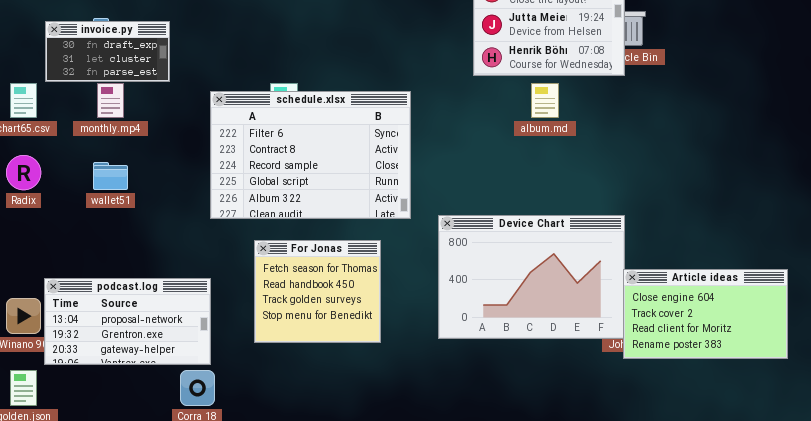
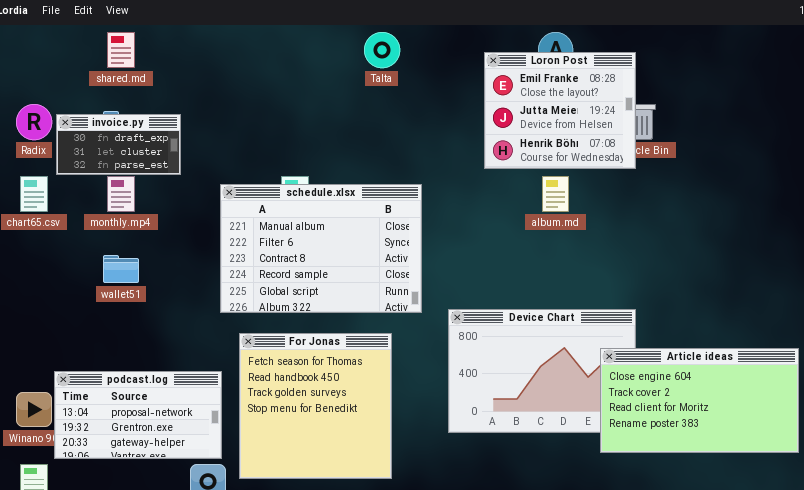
schedule.xlsx: [210,91,411,219] -> [220,184,422,313], scrolled up 1 row
Radix: [6,155,41,190] -> [16,104,52,140], moved
For Jonas: [254,240,381,343] -> [239,333,392,479], resized
Article ideas: [623,269,788,359] -> [600,348,799,453], resized

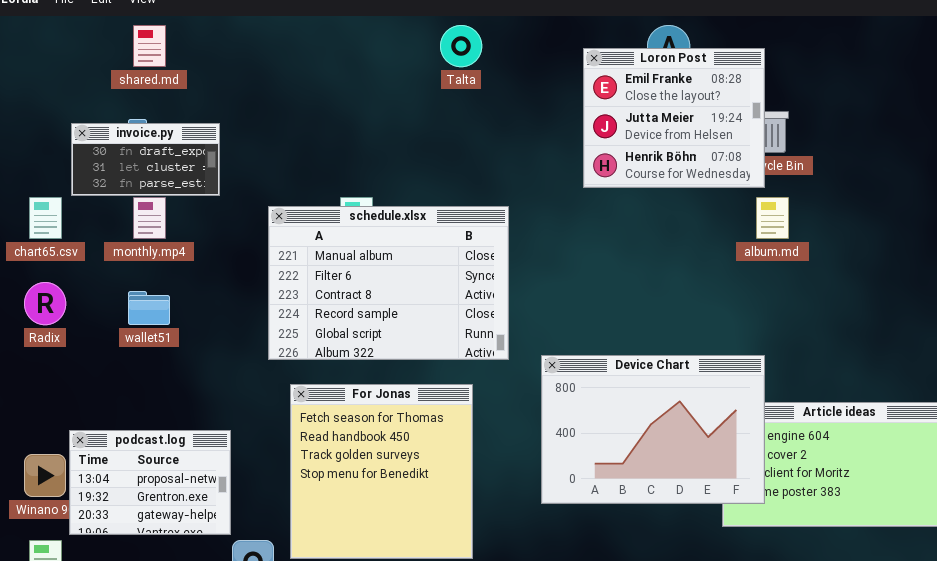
Radix: [16,104,52,140] -> [24,282,66,325], moved
album.md: [542,176,569,212] -> [756,197,789,239], moved
Device Chart: [448,309,636,433] -> [541,355,765,504], raised
podcast.log: [54,371,222,459] -> [69,430,231,535], resized

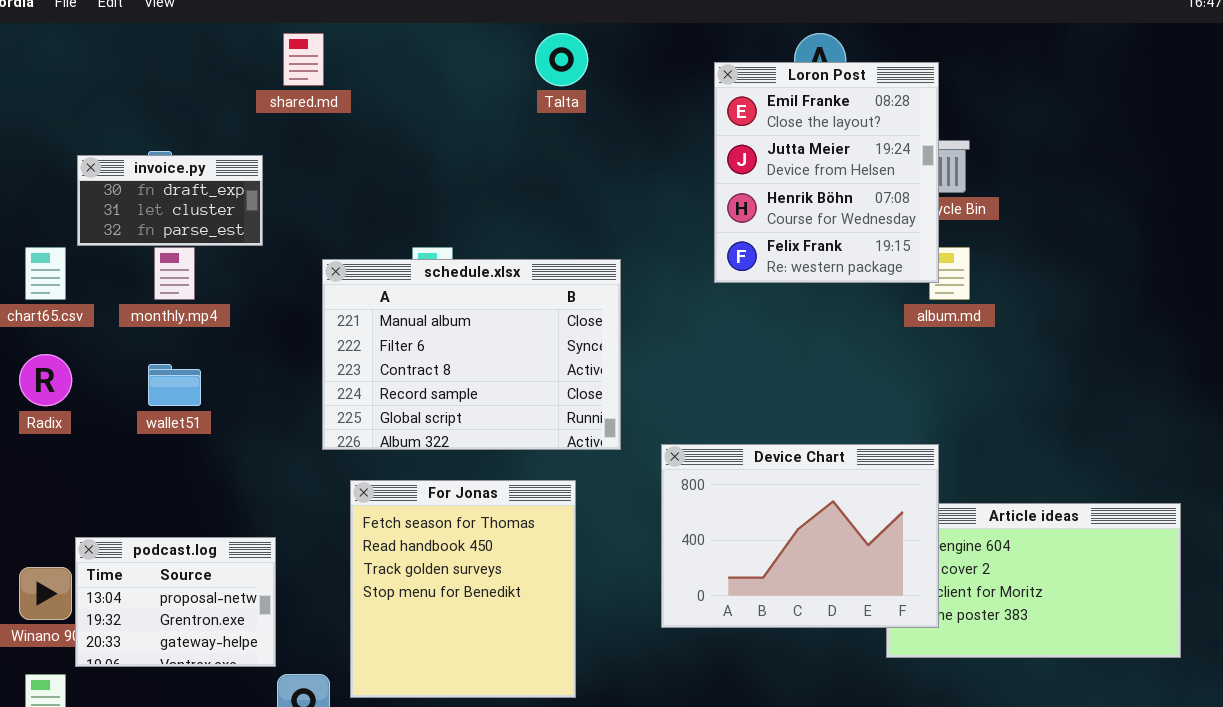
shared.md: [133,25,166,67] -> [283,33,324,86], moved
Loron Post: [583,48,765,188] -> [714,62,939,283], resized

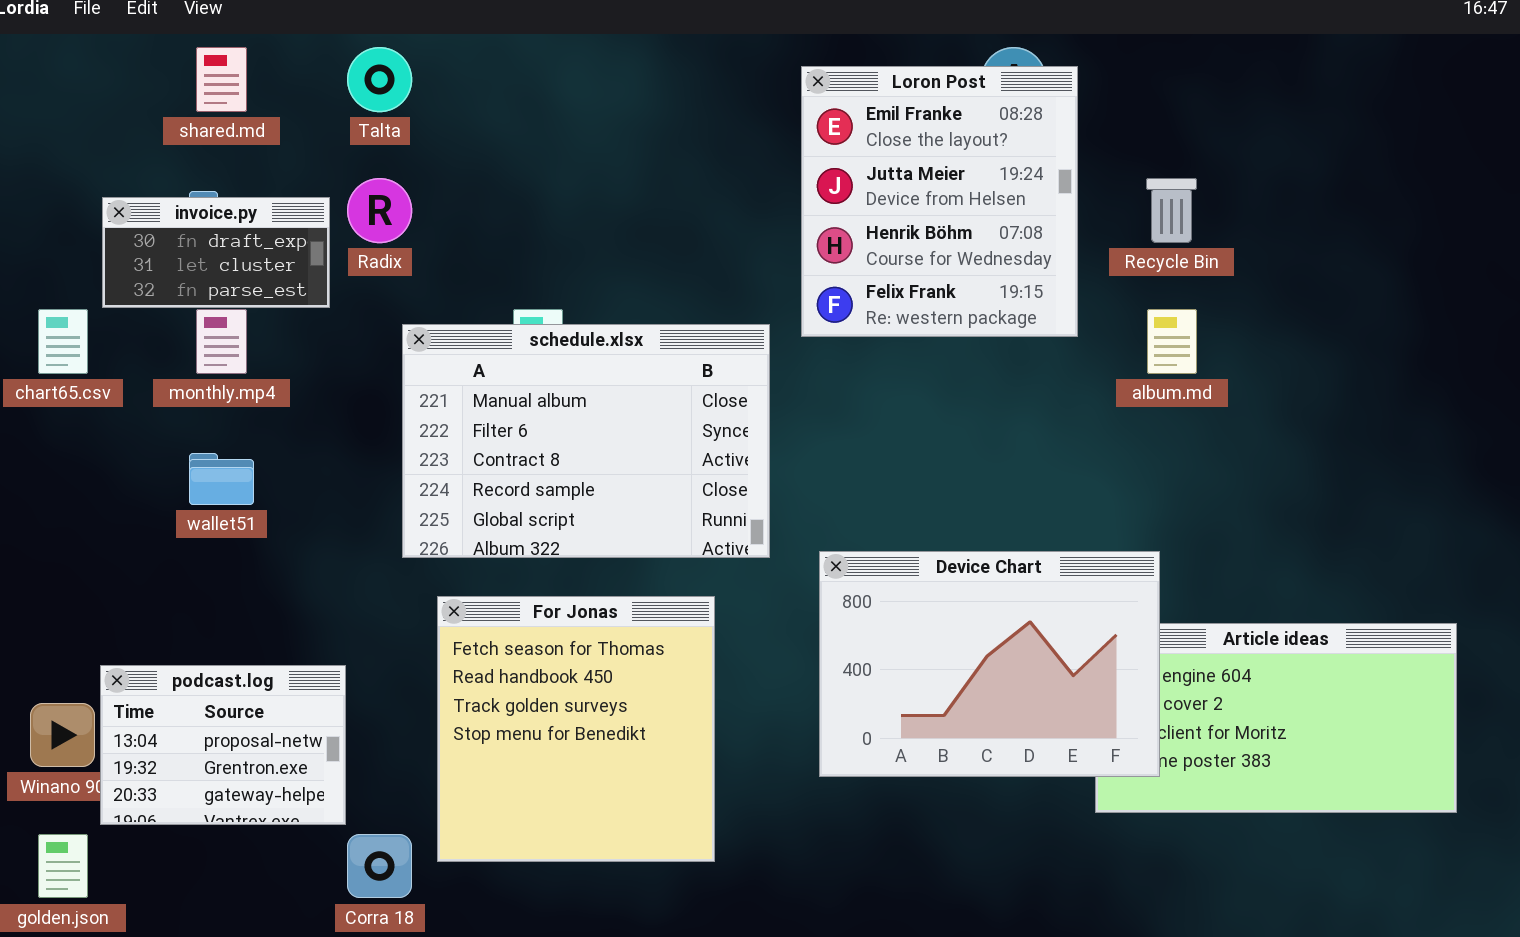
shared.md: [283,33,324,86] -> [196,47,247,112], moved
Talta: [535,33,588,86] -> [347,47,412,112], moved
Loron Post: [714,62,939,283] -> [801,66,1078,337], moved
Radix: [19,354,72,406] -> [347,178,412,243], moved

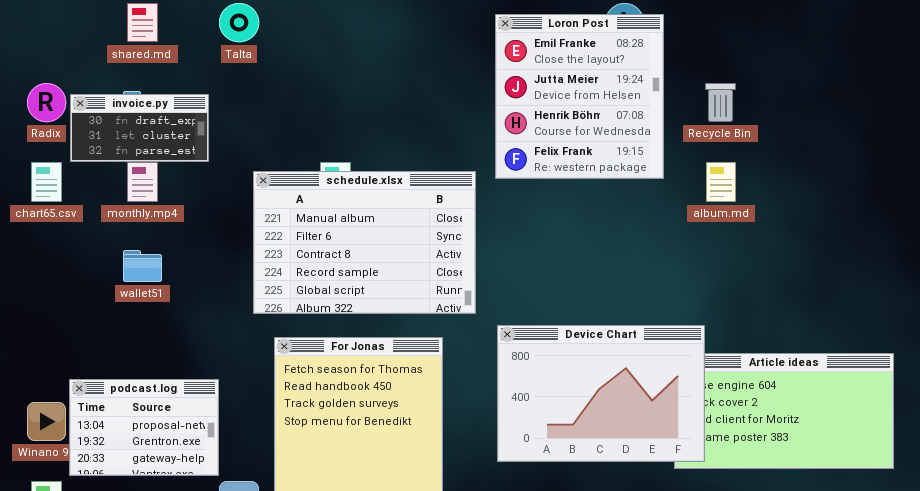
Radix: [347,178,412,243] -> [27,83,66,122], moved
Device Chart: [819,551,1160,777] -> [497,325,705,462], moved

